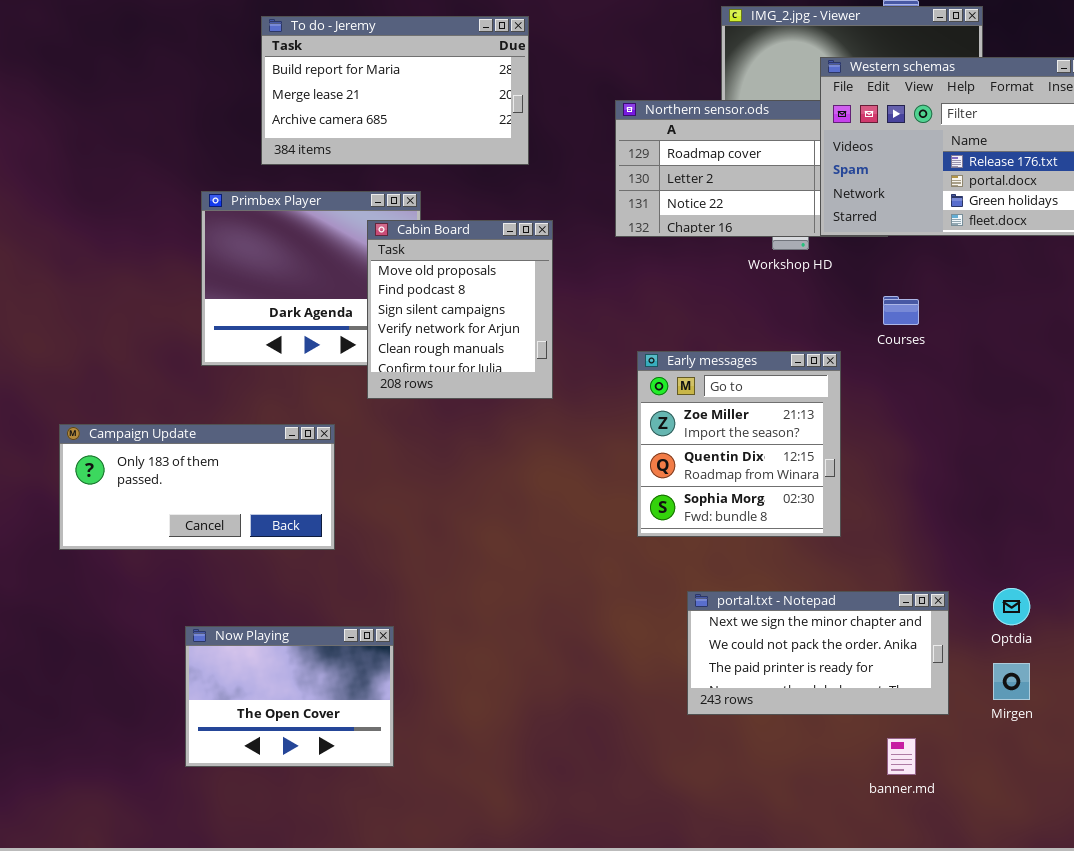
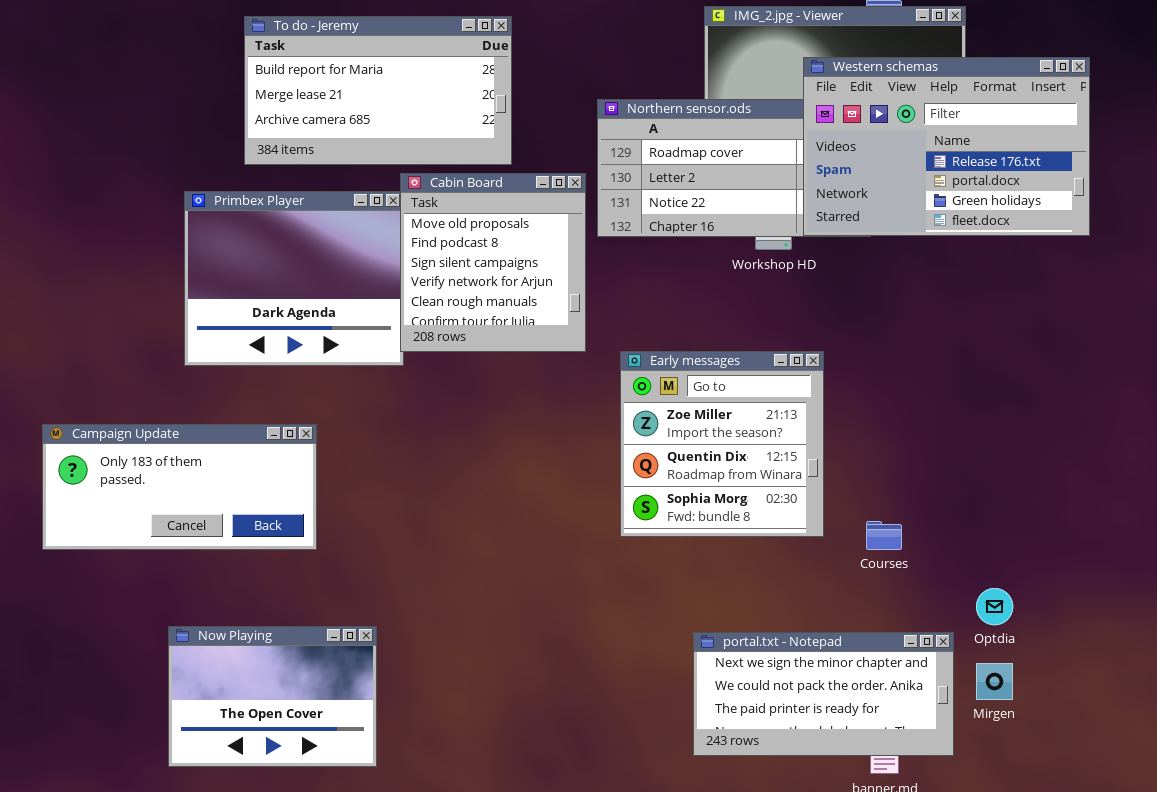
Cabin Board: [367,220,553,399] -> [400,173,586,352], moved
Courses: [883,296,919,325] -> [866,521,902,550], moved
portal.txt - Notepad: [687,591,949,715] -> [693,632,954,756], moved

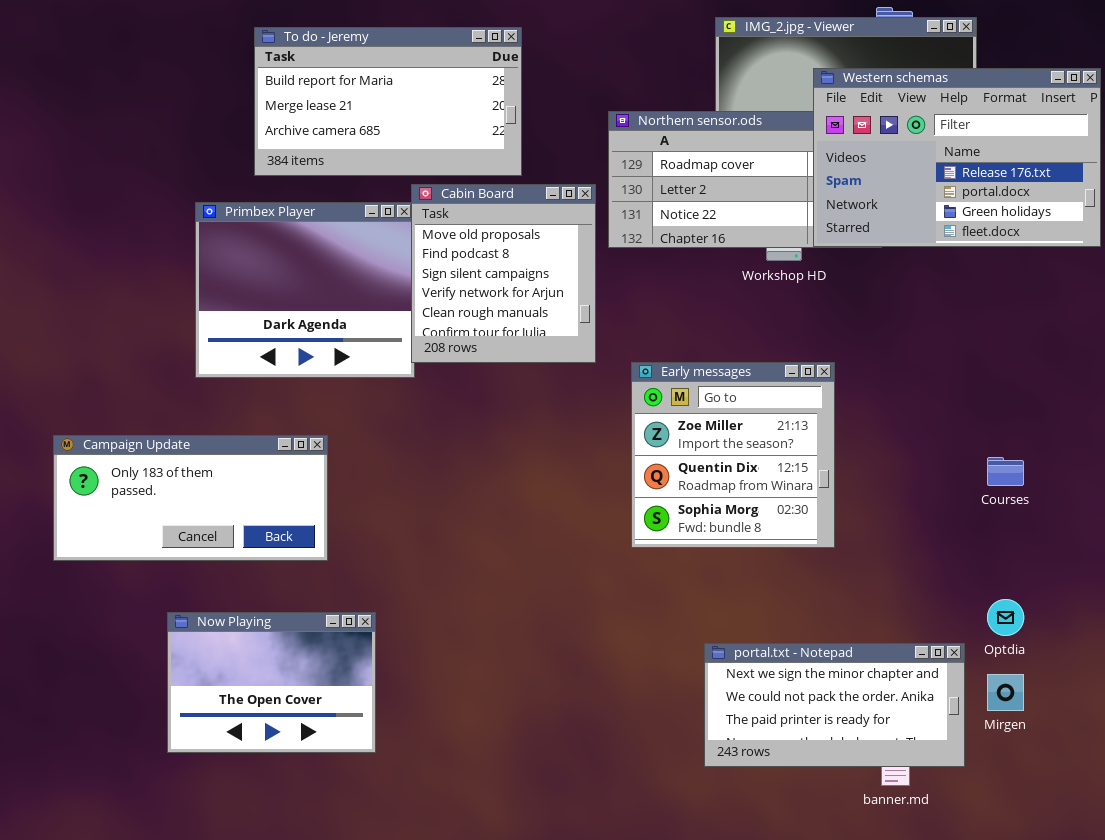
Courses: [866,521,902,550] -> [987,457,1024,486], moved
Now Playing: [168,626,377,767] -> [167,612,376,753], moved

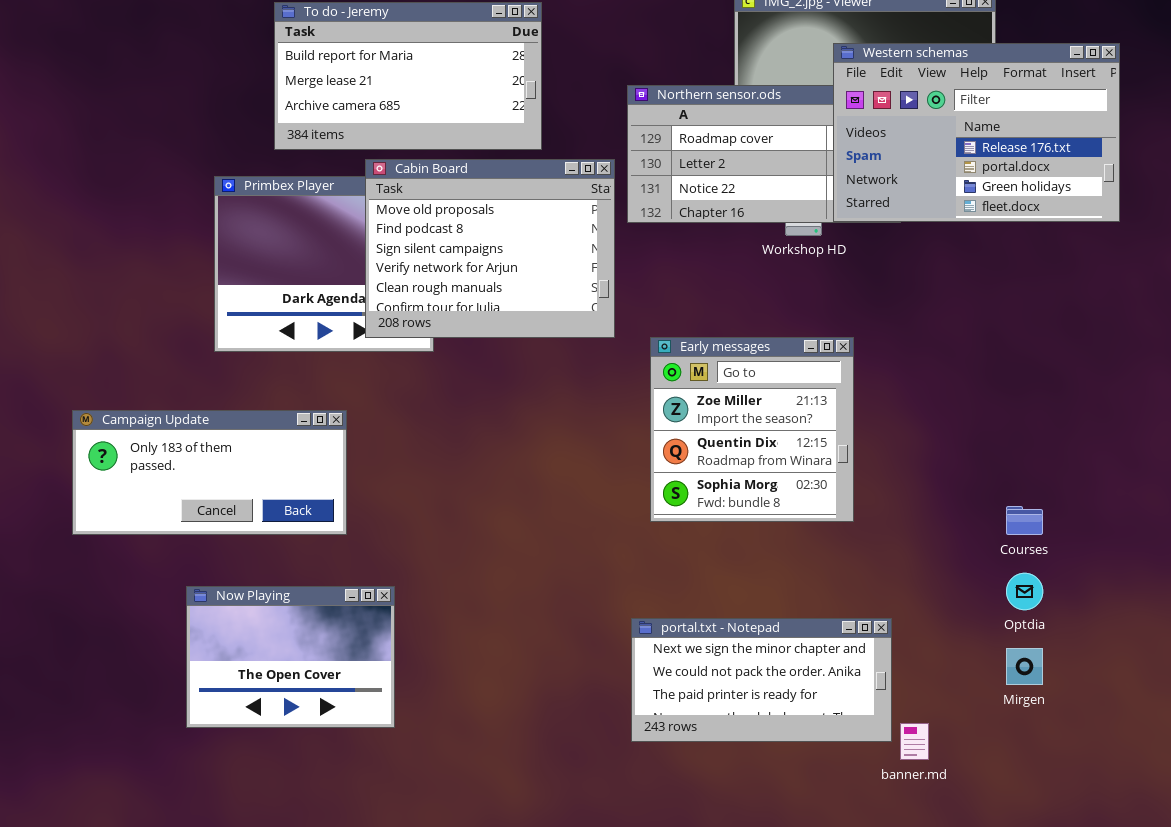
Cabin Board: [411,184,596,363] -> [365,159,615,338], resized
Courses: [987,457,1024,486] -> [1006,506,1043,535], moved
portal.txt - Notepad: [704,643,965,767] -> [631,618,892,742], moved

